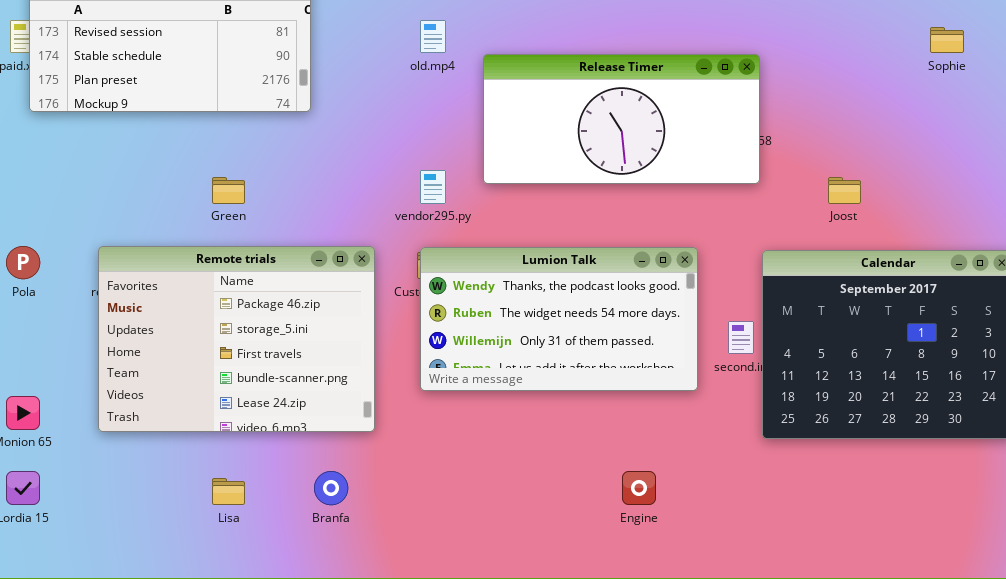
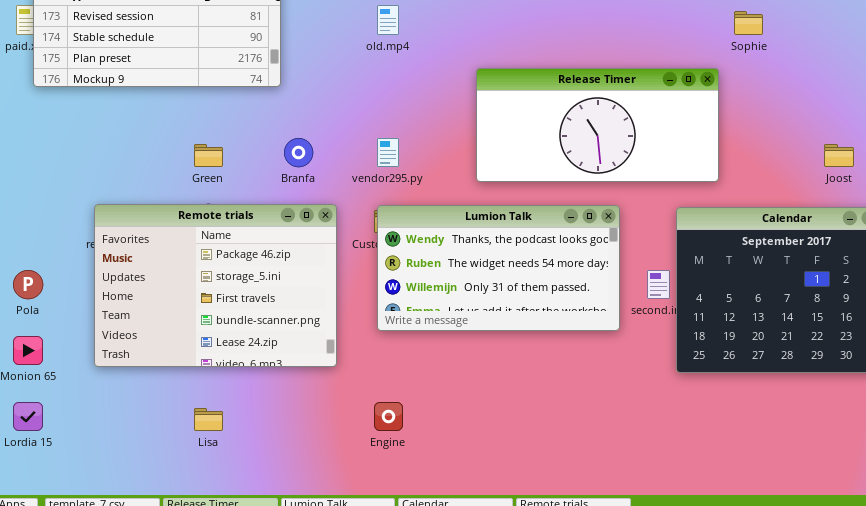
Sophie: [930,27,964,53] -> [734,11,763,35], moved
Release Timer: [483,54,760,184] -> [476,68,719,182], moved
Joost: [828,177,861,204] -> [824,144,854,167], moved
Pola: [6,246,40,279] -> [13,270,43,299], moved
Branfa: [314,471,348,505] -> [284,138,313,167], moved
Engine: [622,471,656,505] -> [374,402,403,431], moved

